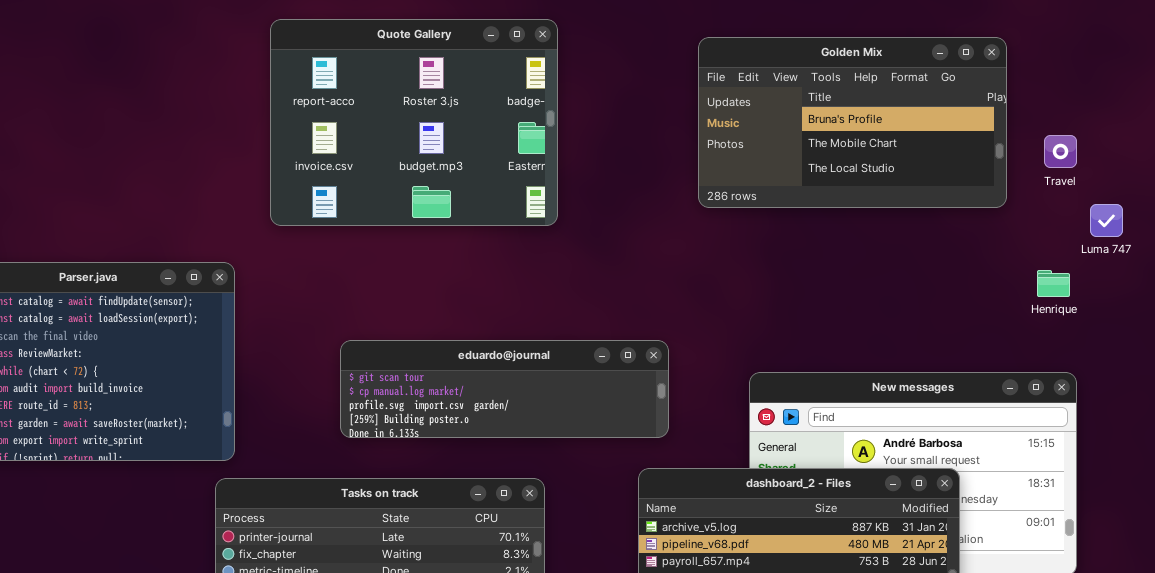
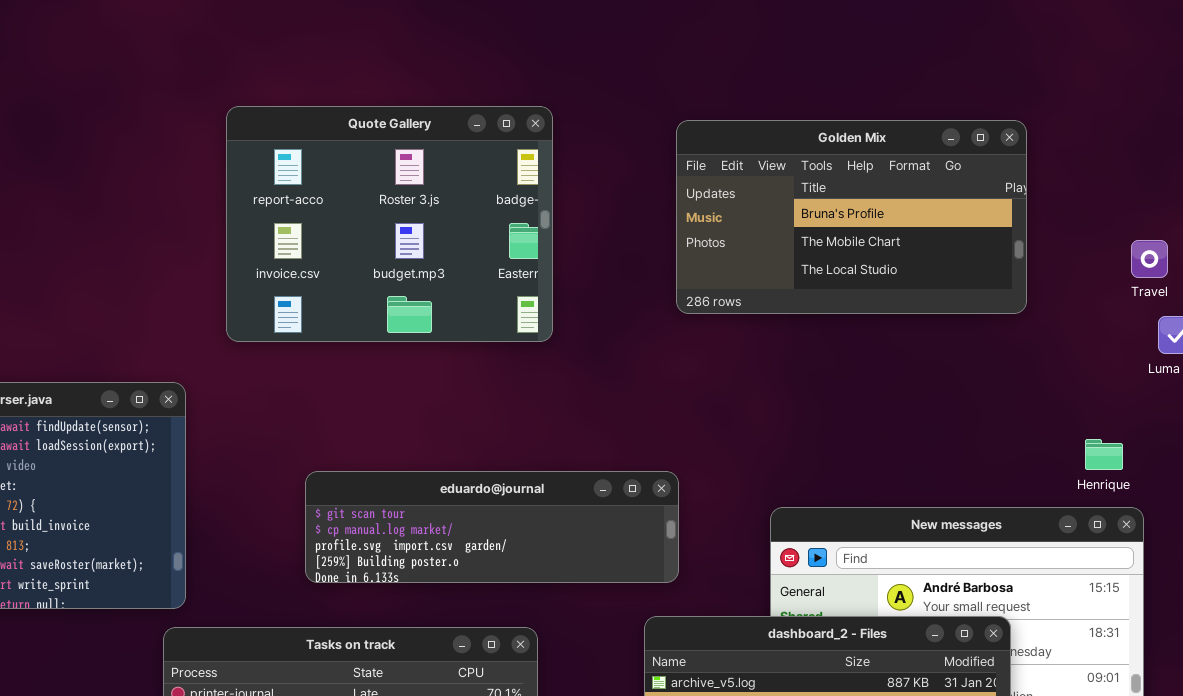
Golden Mix: [698,37,1007,208] -> [676,120,1027,314], moved
Travel: [1044,135,1077,168] -> [1131,240,1168,278], moved
Henrique: [1037,270,1070,297] -> [1085,439,1123,470], moved

